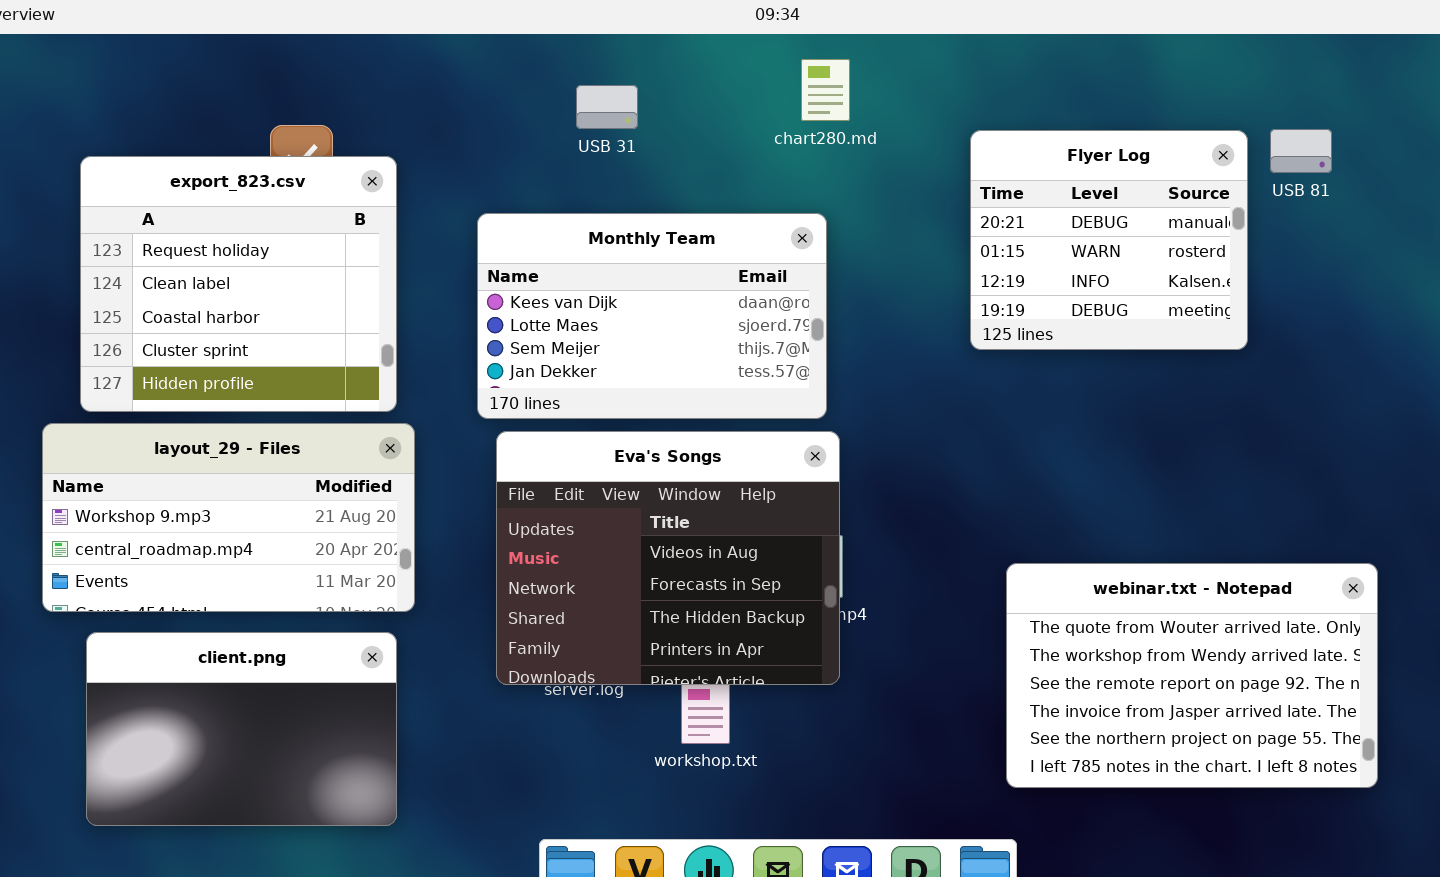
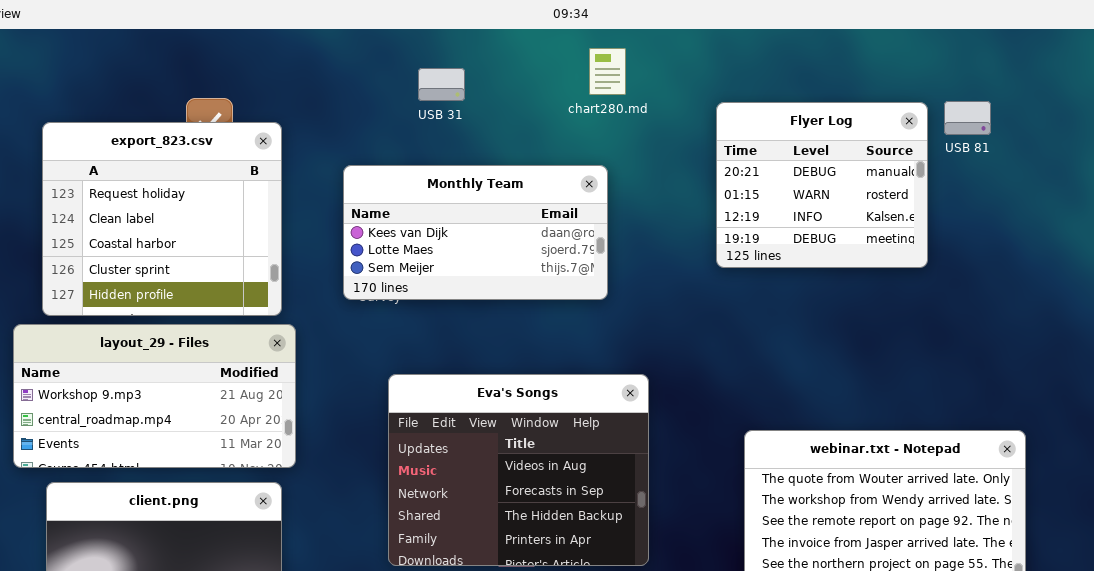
Monthly Team: [477,213,827,419] -> [343,165,608,300], resized
Eva's Songs: [496,431,840,685] -> [388,374,649,566], moved

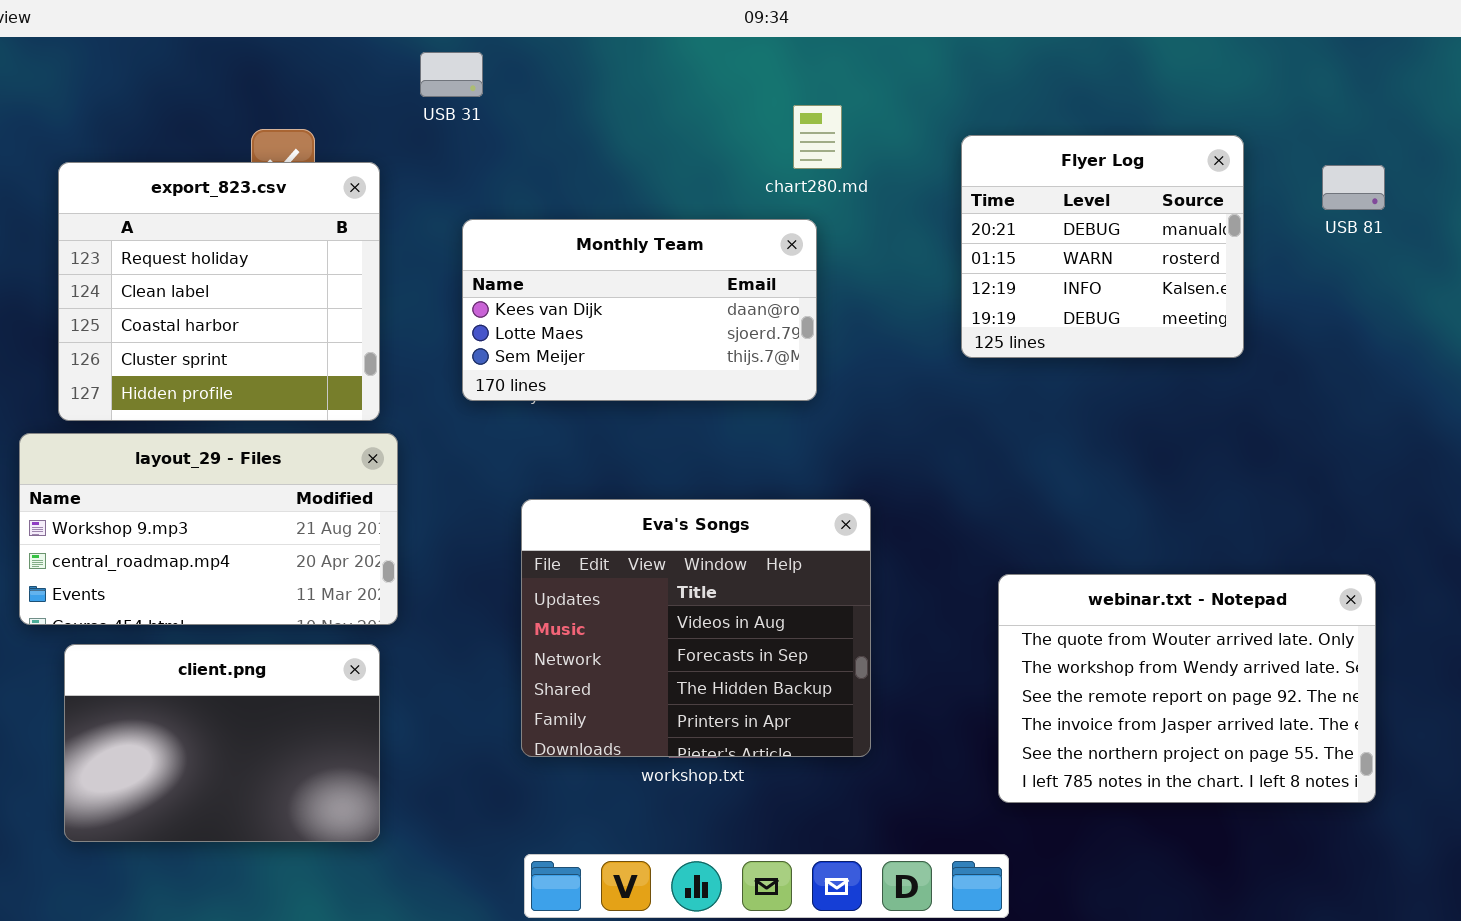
chart280.md: [589,48,626,95] -> [793,105,842,169], moved
USB 31: [418,68,465,101] -> [420,52,483,97], moved
USB 81: [944,101,991,135] -> [1322,165,1385,210], moved

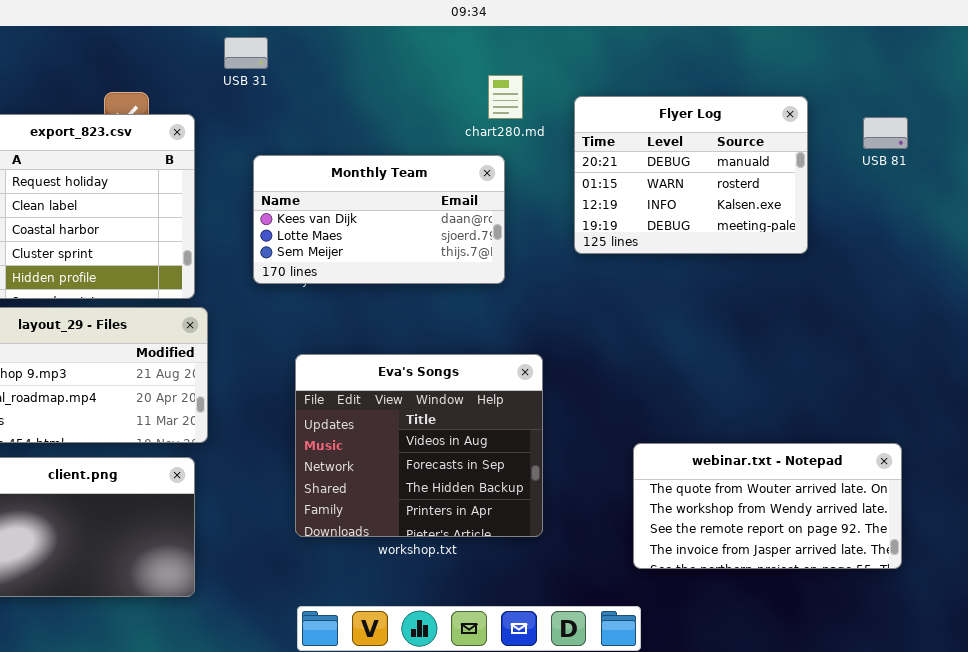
Flyer Log: [961,135,1244,358] -> [574,96,808,254], resized
webinar.txt - Notepad: [998,574,1376,803] -> [633,443,902,569], resized

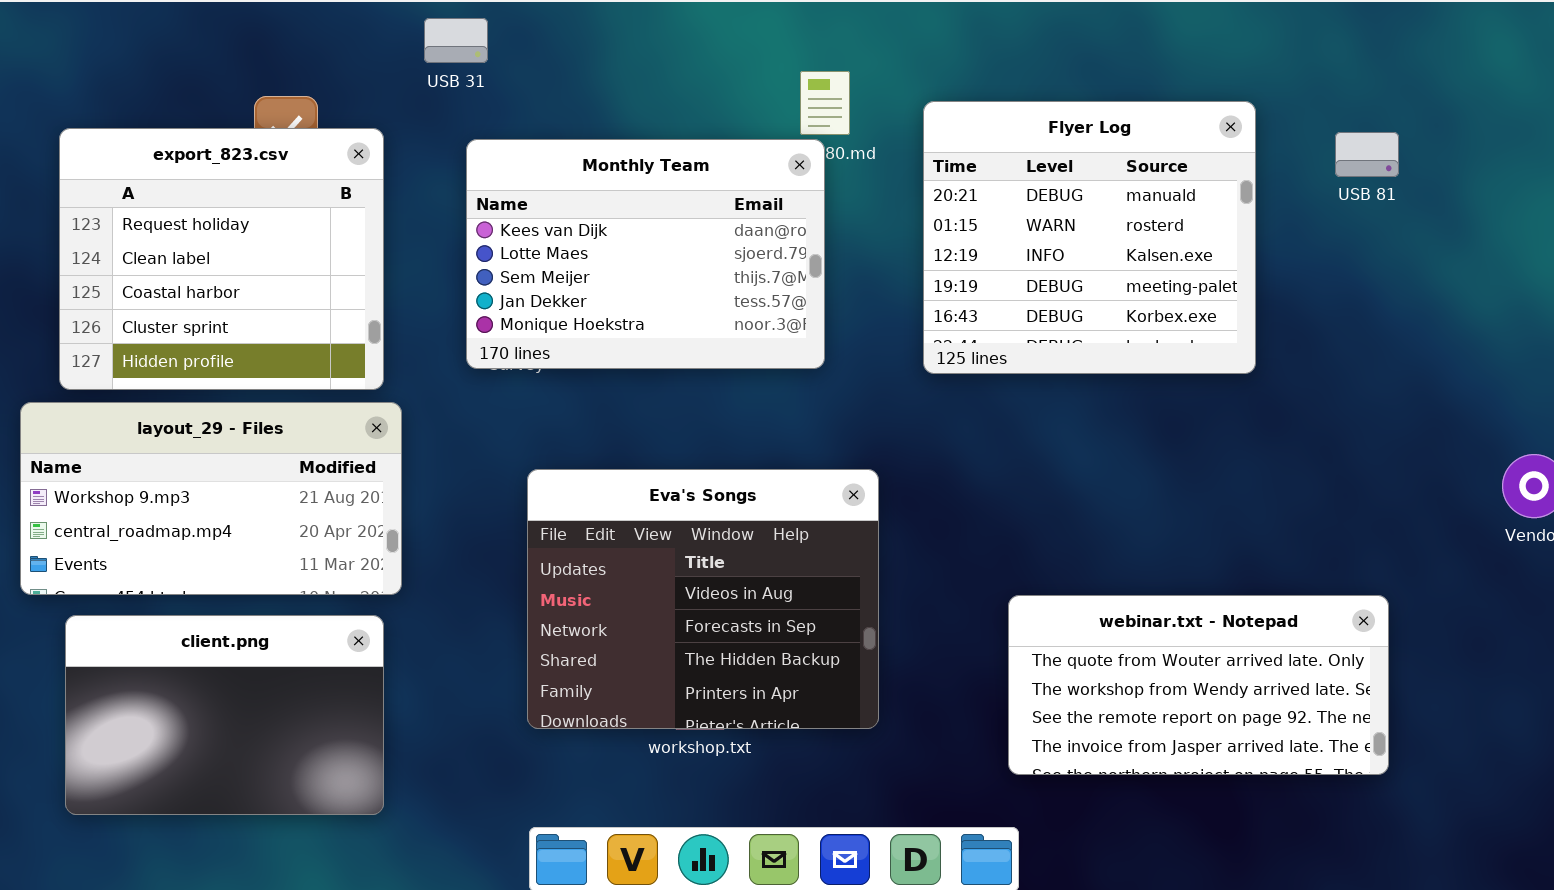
Flyer Log: [574,96,808,254] -> [923,101,1256,374], resized
Monthly Team: [253,155,505,284] -> [466,139,825,369], resized

